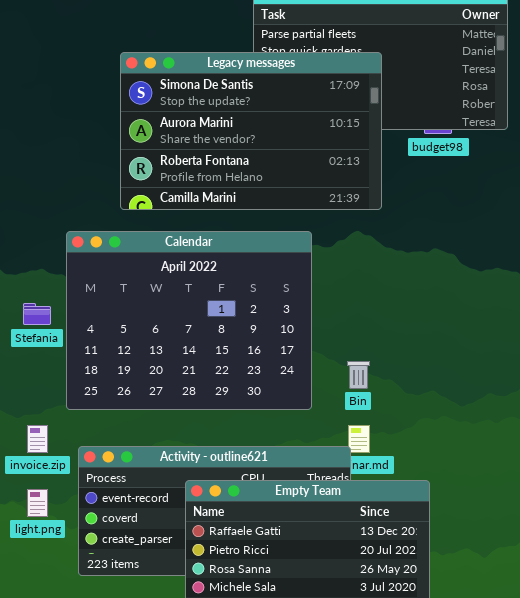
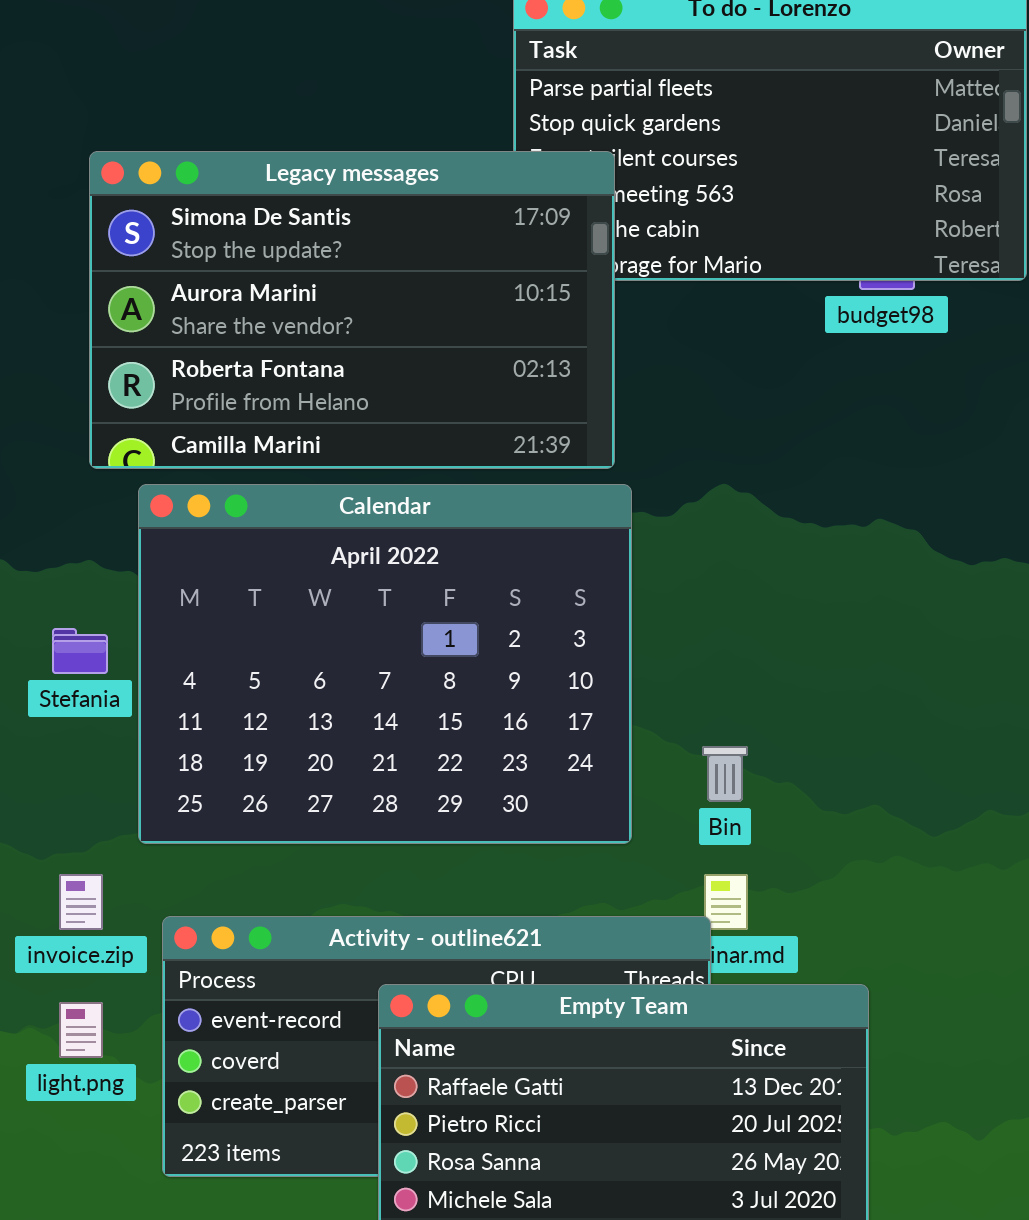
Legacy messages: [120,52,382,210] -> [89,151,615,469], moved

